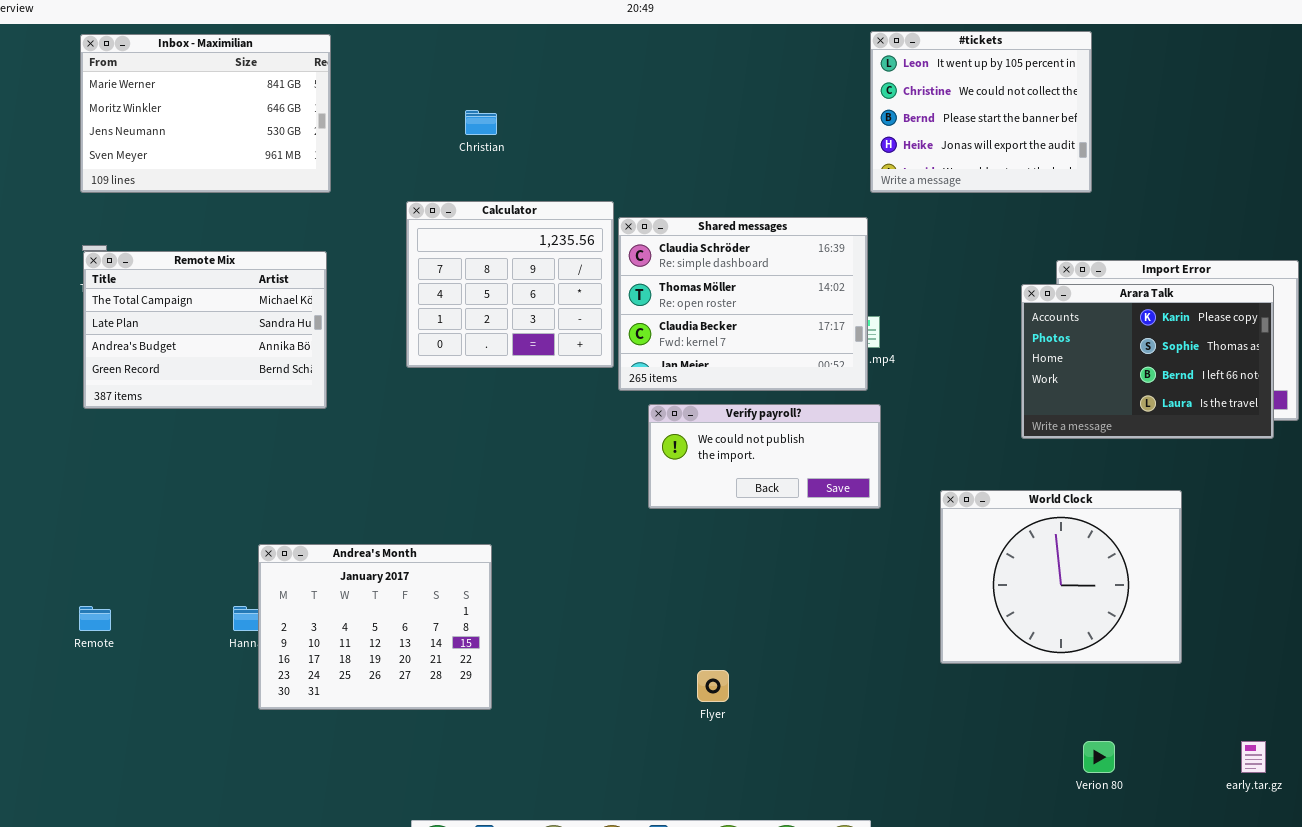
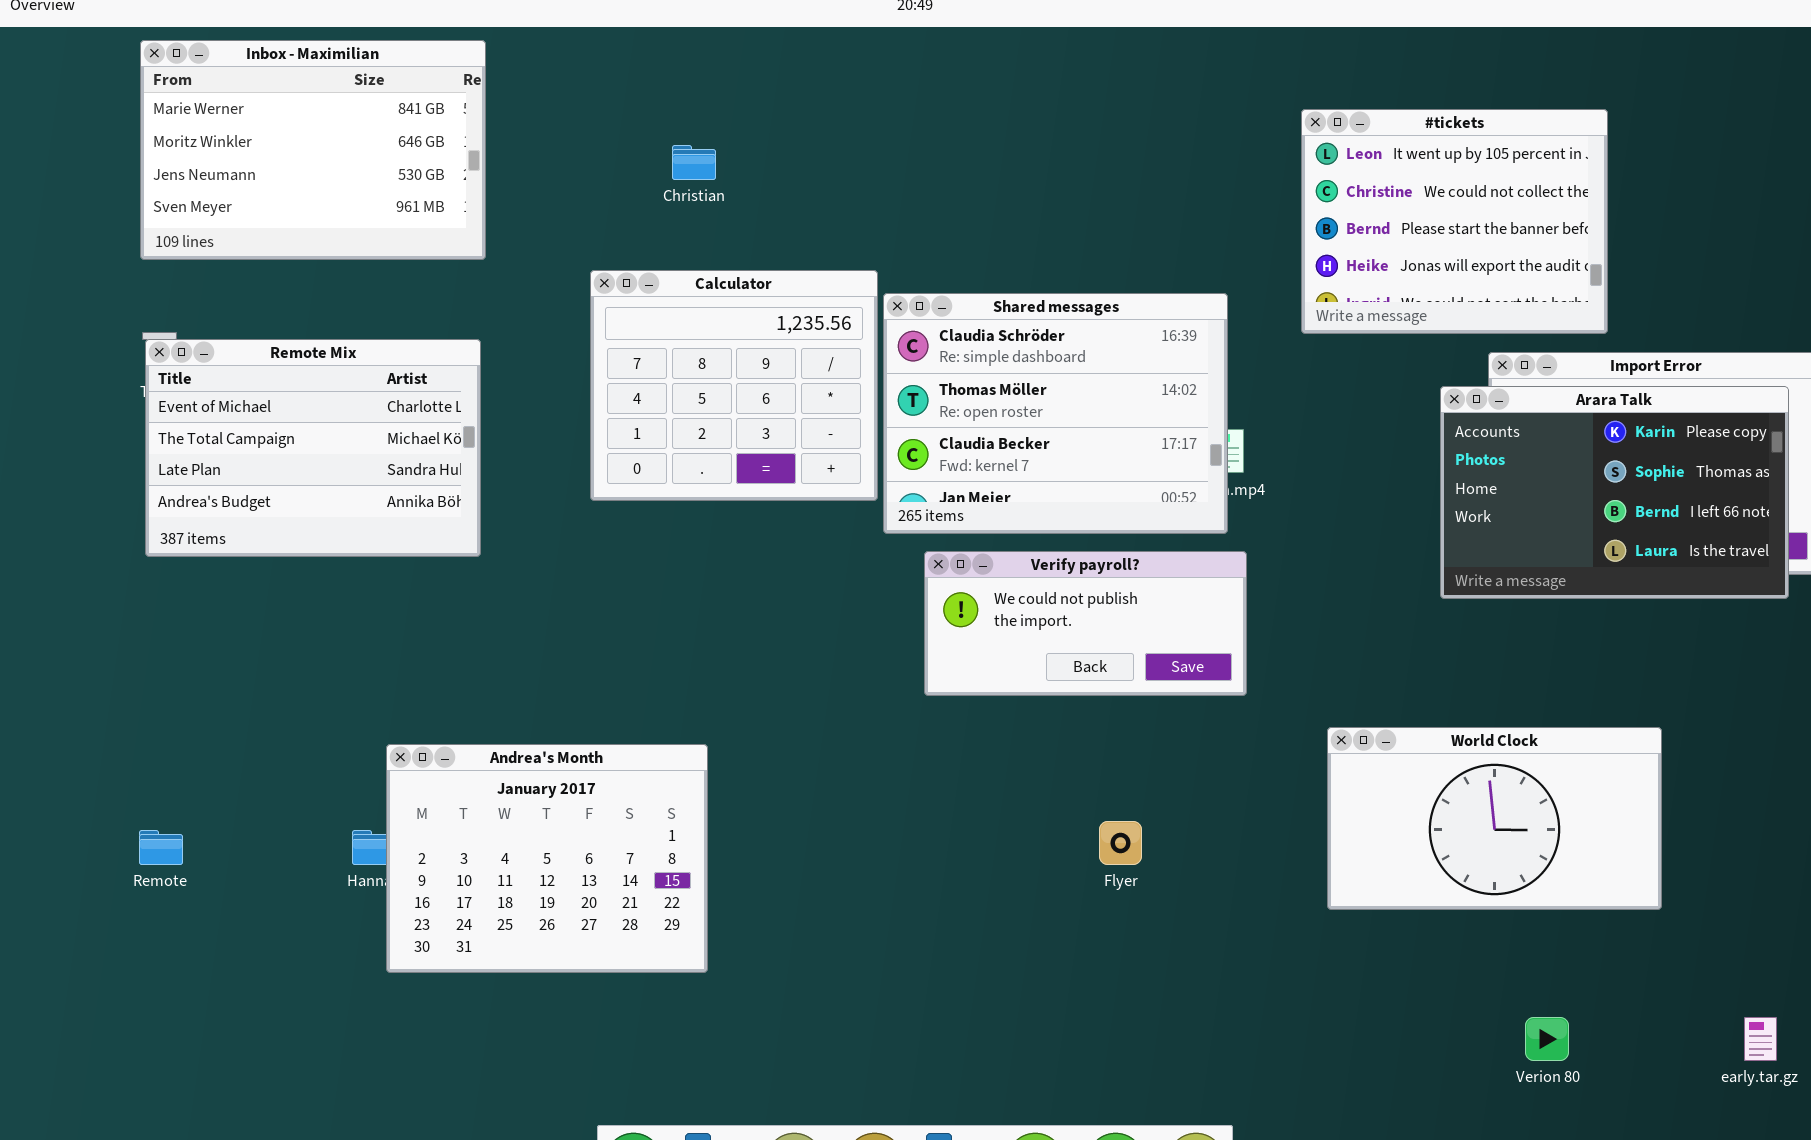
#tickets: [870,31,1092,193] -> [1301,109,1608,334], moved
Remote Mix: [83,251,327,409] -> [145,339,481,557], scrolled up 1 row
World Clock: [940,490,1182,664] -> [1327,727,1662,910], resized
Flyer: [697,670,729,702] -> [1099,821,1142,865], moved

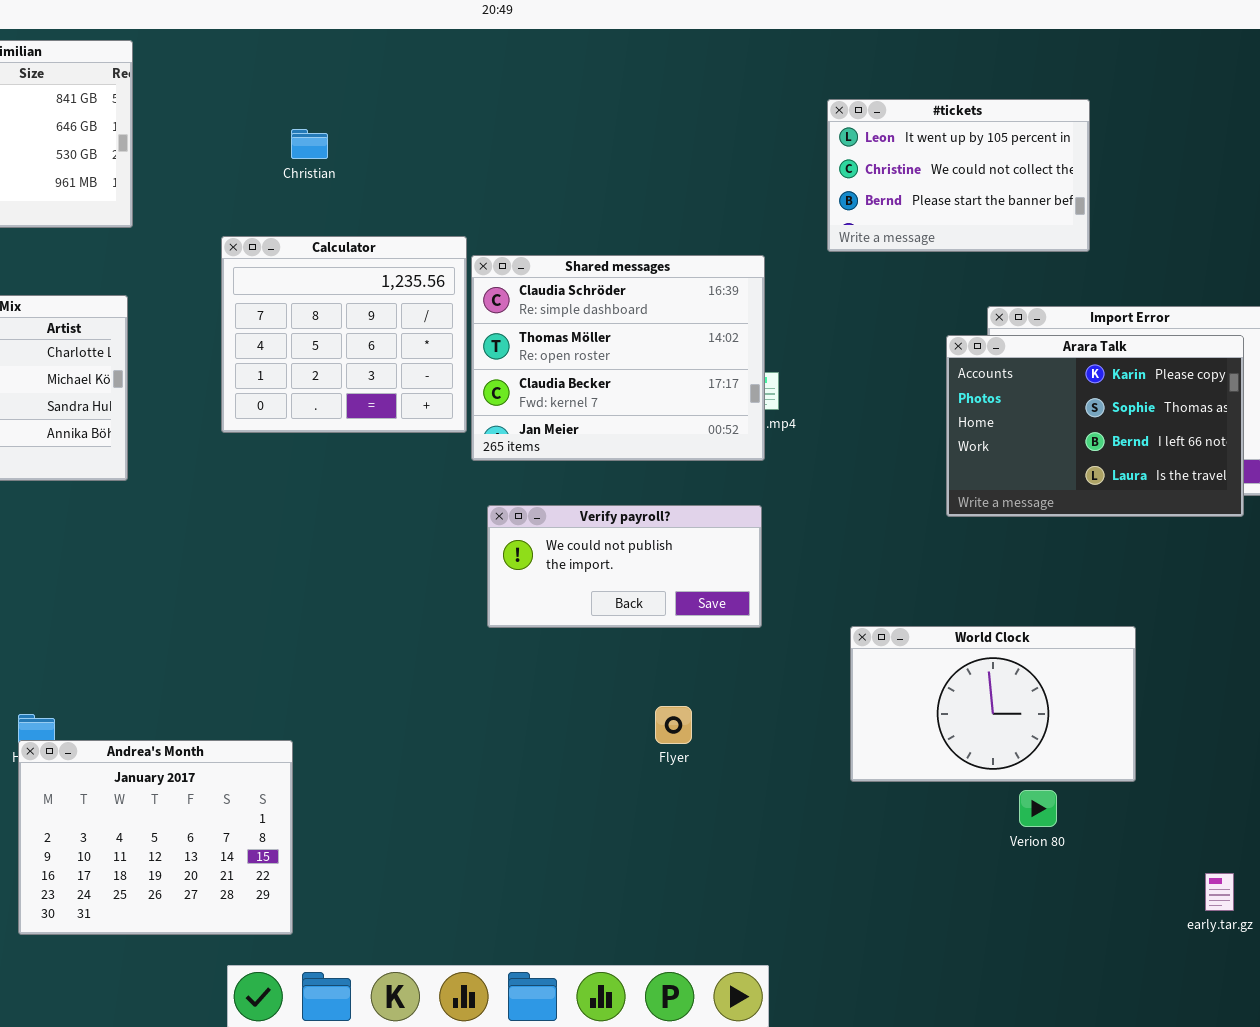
#tickets: [1301,109,1608,334] -> [827,99,1090,252], resized
Verify payroll?: [924,551,1247,696] -> [487,505,762,628], moved
Andrea's Month: [386,744,708,973] -> [18,740,293,935], moved
Verion 80: [1525,1017,1569,1061] -> [1019,790,1057,827], moved

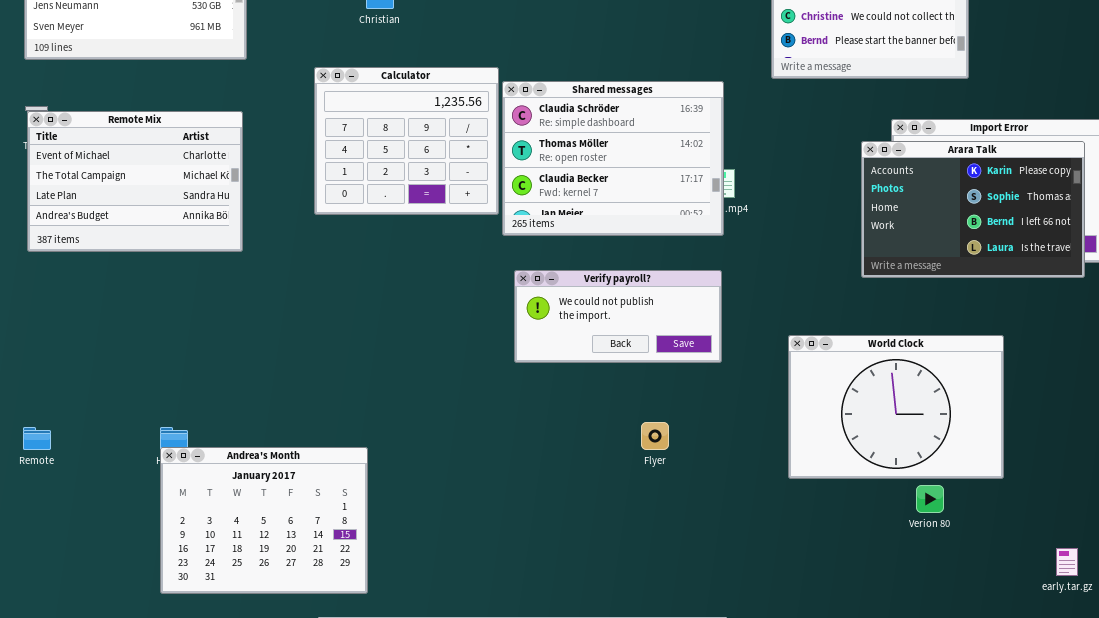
World Clock: [850,626,1136,782] -> [788,335,1004,479], resized

